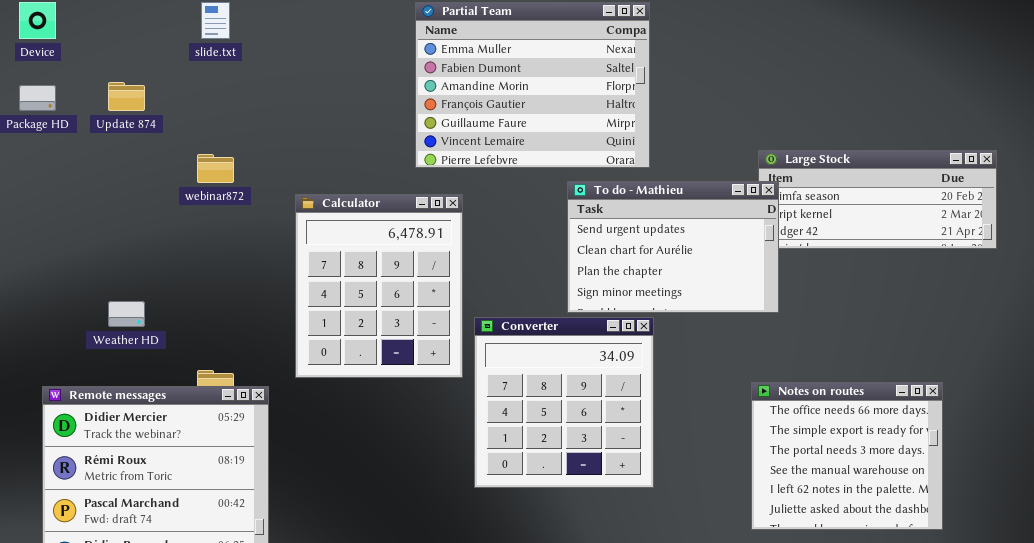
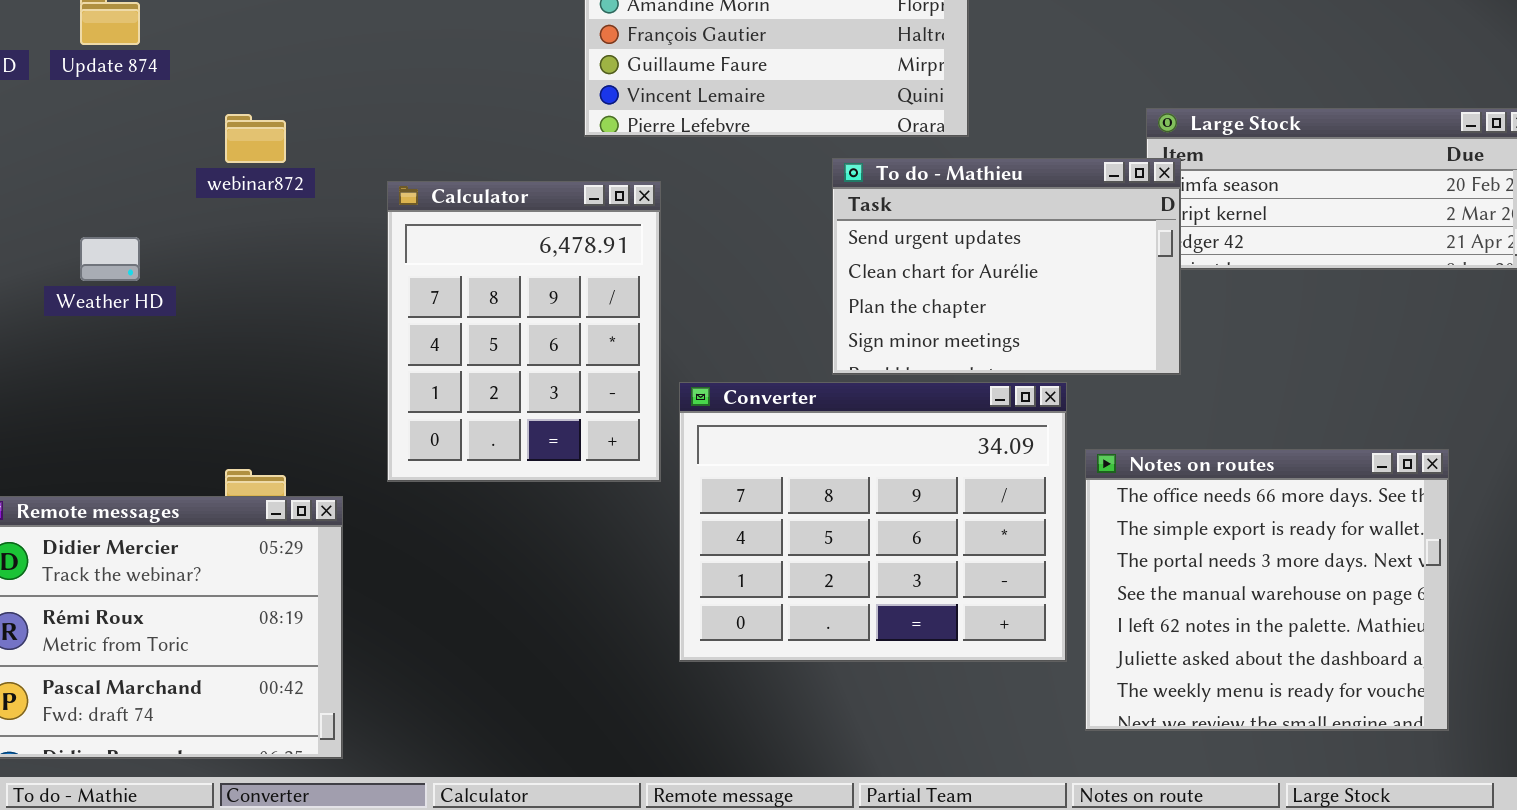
Weather HD: [108,301,145,327] -> [80,237,140,281], moved
Converter: [474,317,654,488] -> [679,382,1067,662], resized
Notes on routes: [751,382,943,530] -> [1085,449,1449,731], resized

